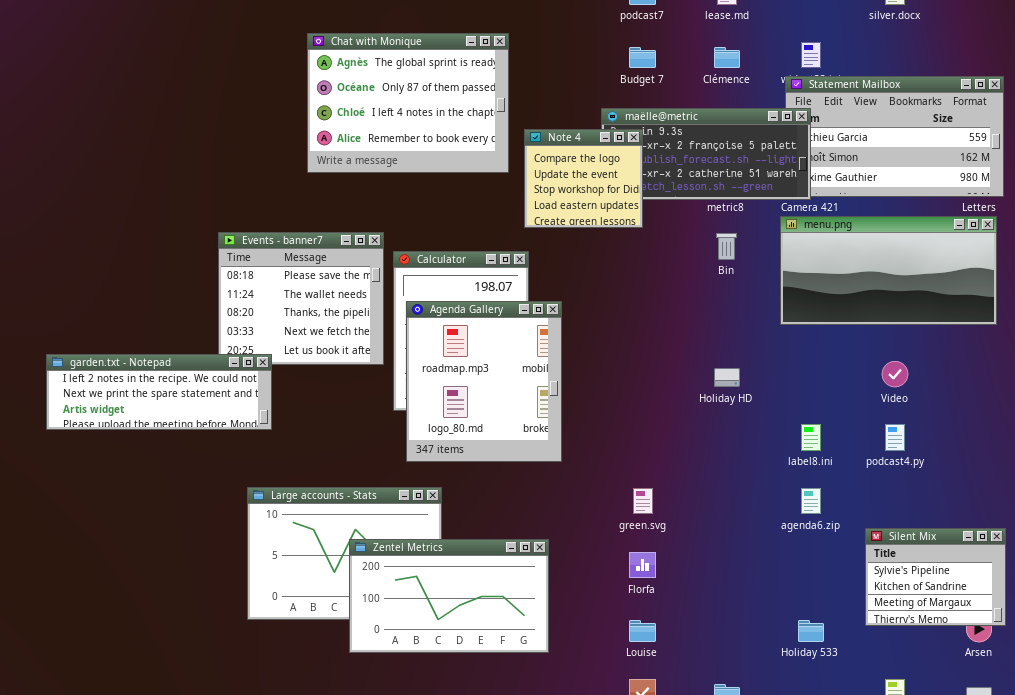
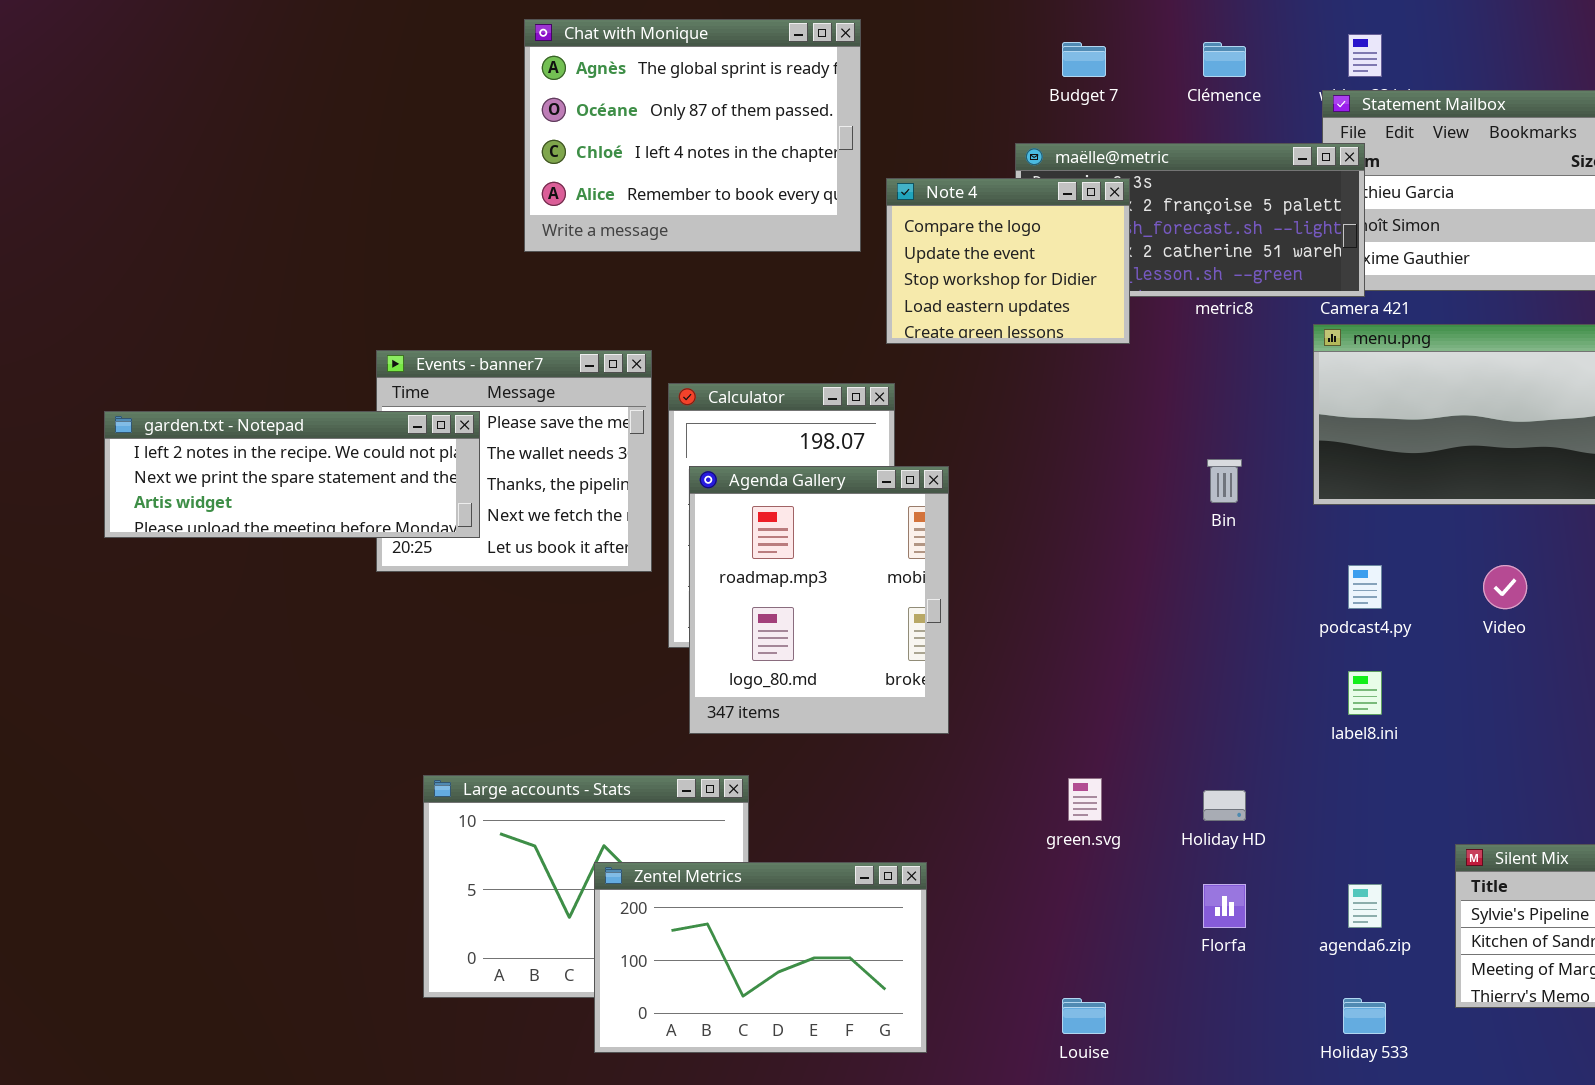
Note 4: [524,129,643,228] -> [886,178,1130,344], resized
Bin: [716,233,737,260] -> [1207,459,1242,503], moved
garden.txt - Notepad: [46,354,272,430] -> [104,411,480,538], moved
Holiday HD: [714,368,740,387] -> [1203,790,1246,821], moved
podcast4.py: [885,424,905,451] -> [1348,565,1382,609], moved
agenda6.zip: [801,488,821,514] -> [1348,884,1382,928], moved
Florfa: [629,552,656,578] -> [1203,884,1246,928], moved

